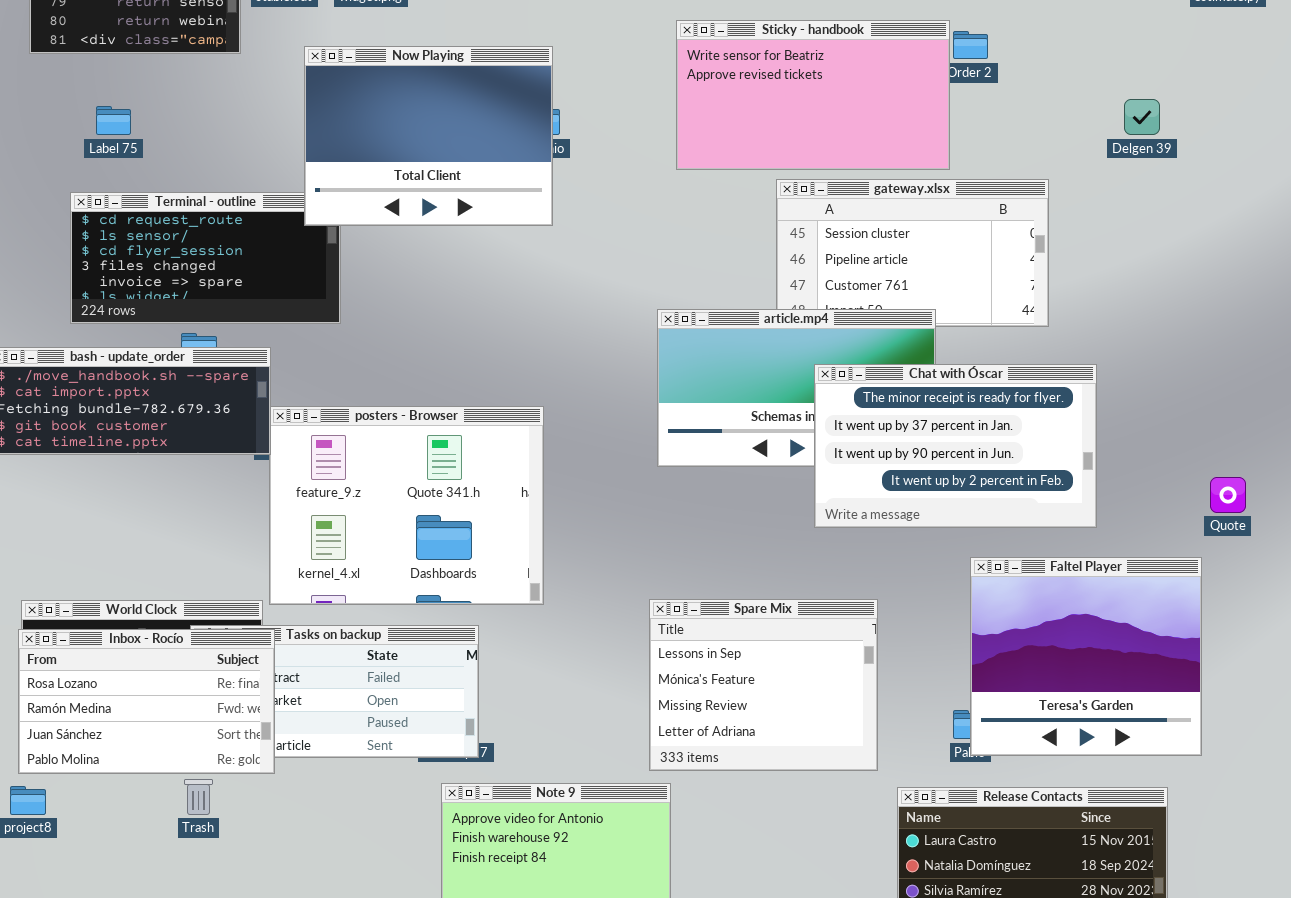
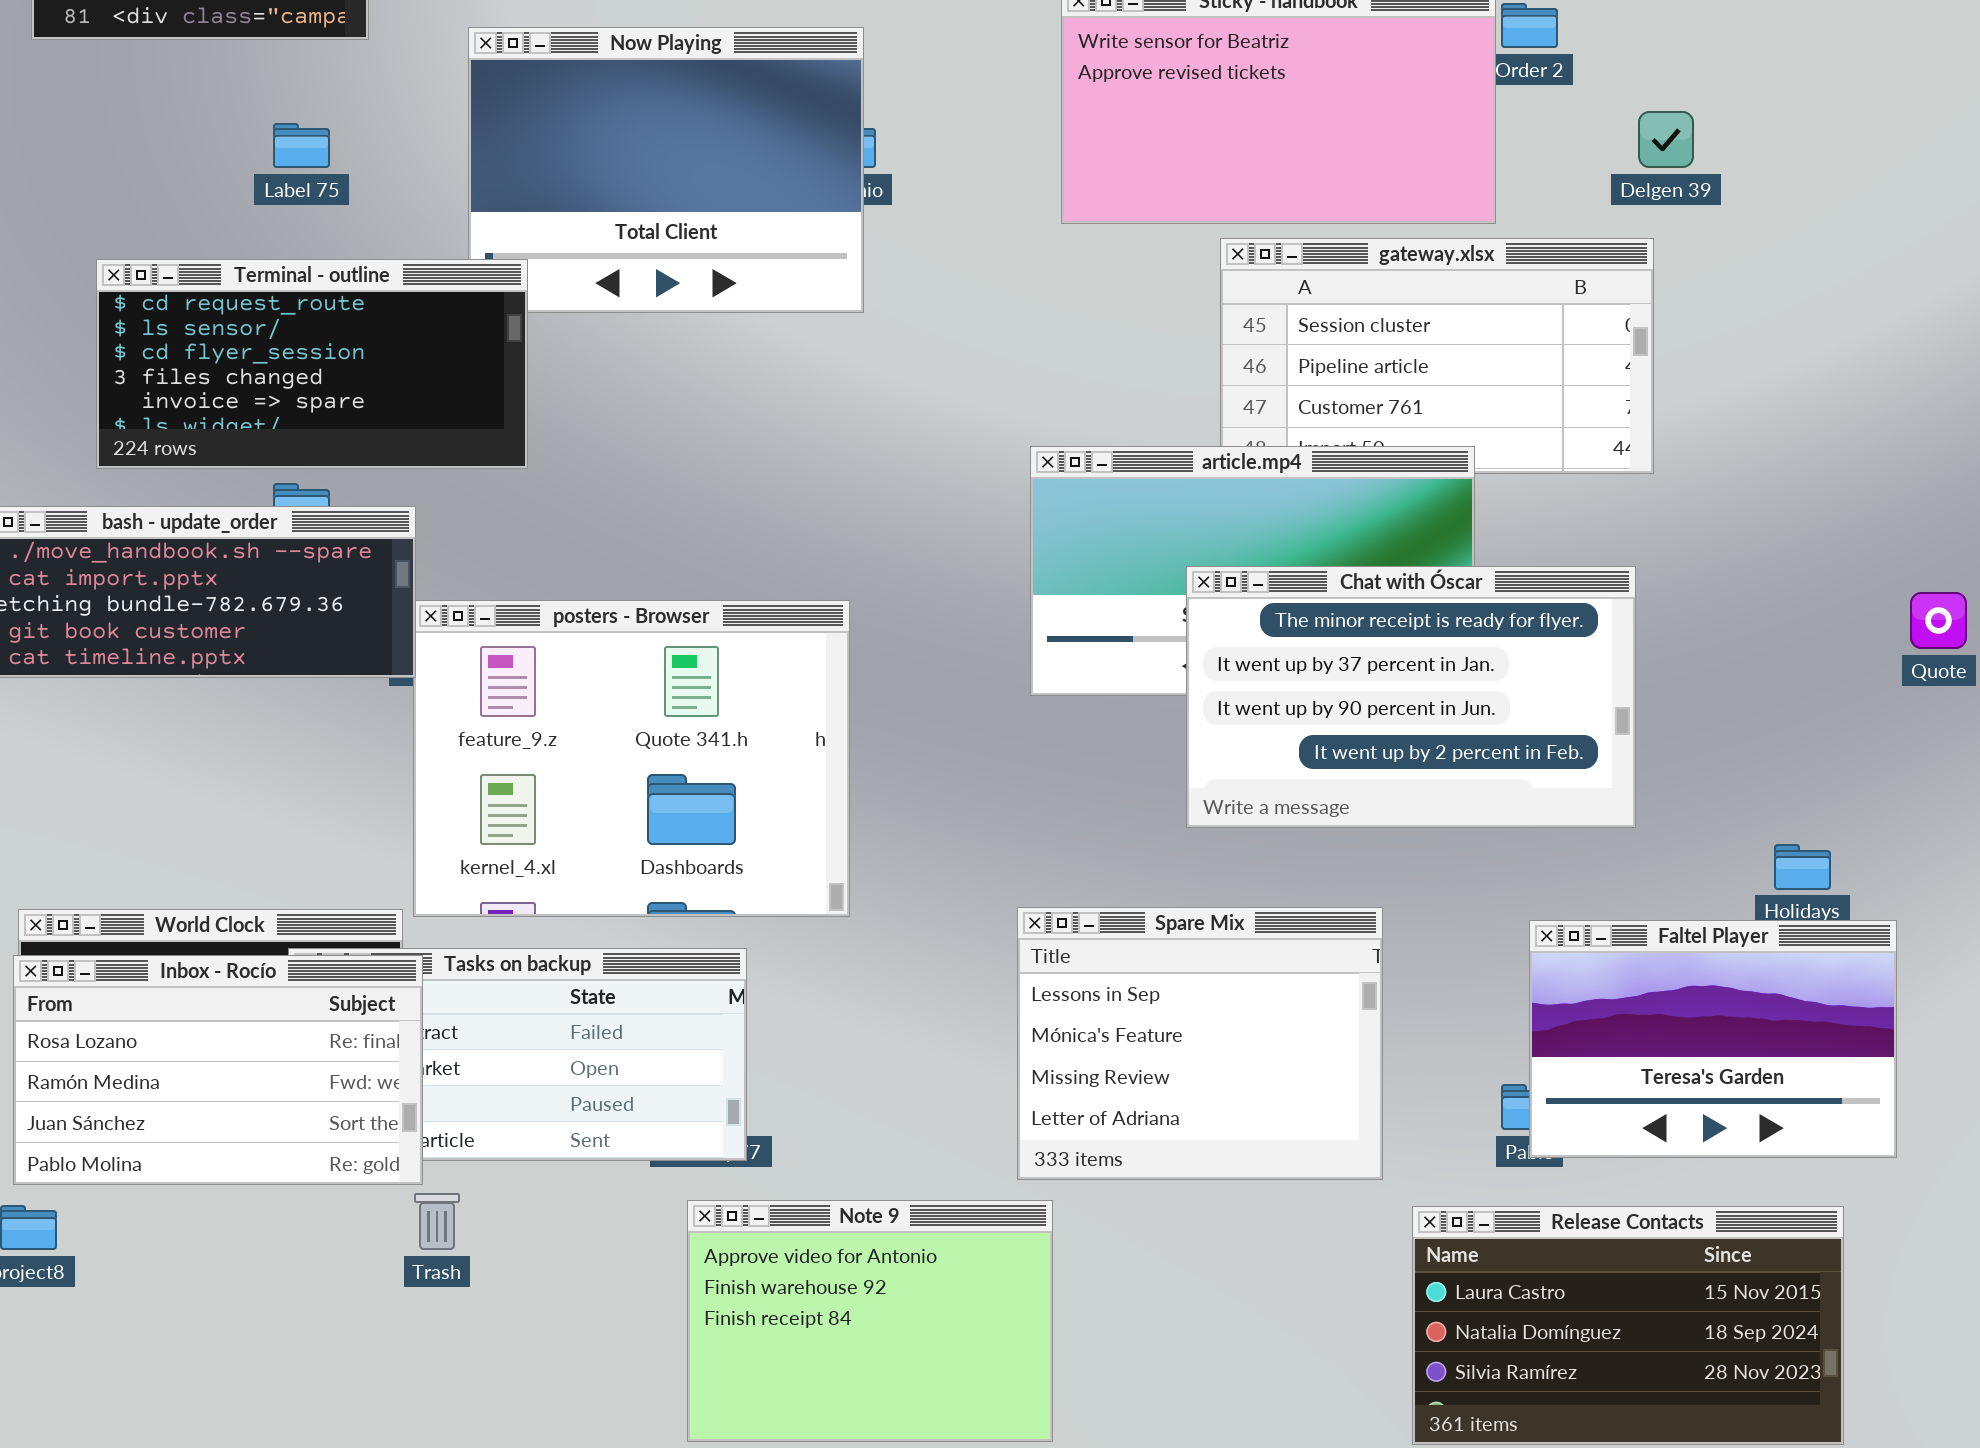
Delgen 39: [1124,99,1160,135] -> [1638,111,1694,168], moved
Label 75: [96,106,131,135] -> [273,123,330,168], moved
Terminal - outline: [70,192,341,324] -> [96,259,528,469], raised
Chat with Óscar: [814,364,1097,528] -> [1186,566,1636,828], moved
Quote: [1210,477,1246,513] -> [1910,592,1967,649], moved
Faltel Player: [970,557,1202,756] -> [1529,920,1897,1158], resized
Trash: [184,779,213,815] -> [414,1193,460,1250], moved

